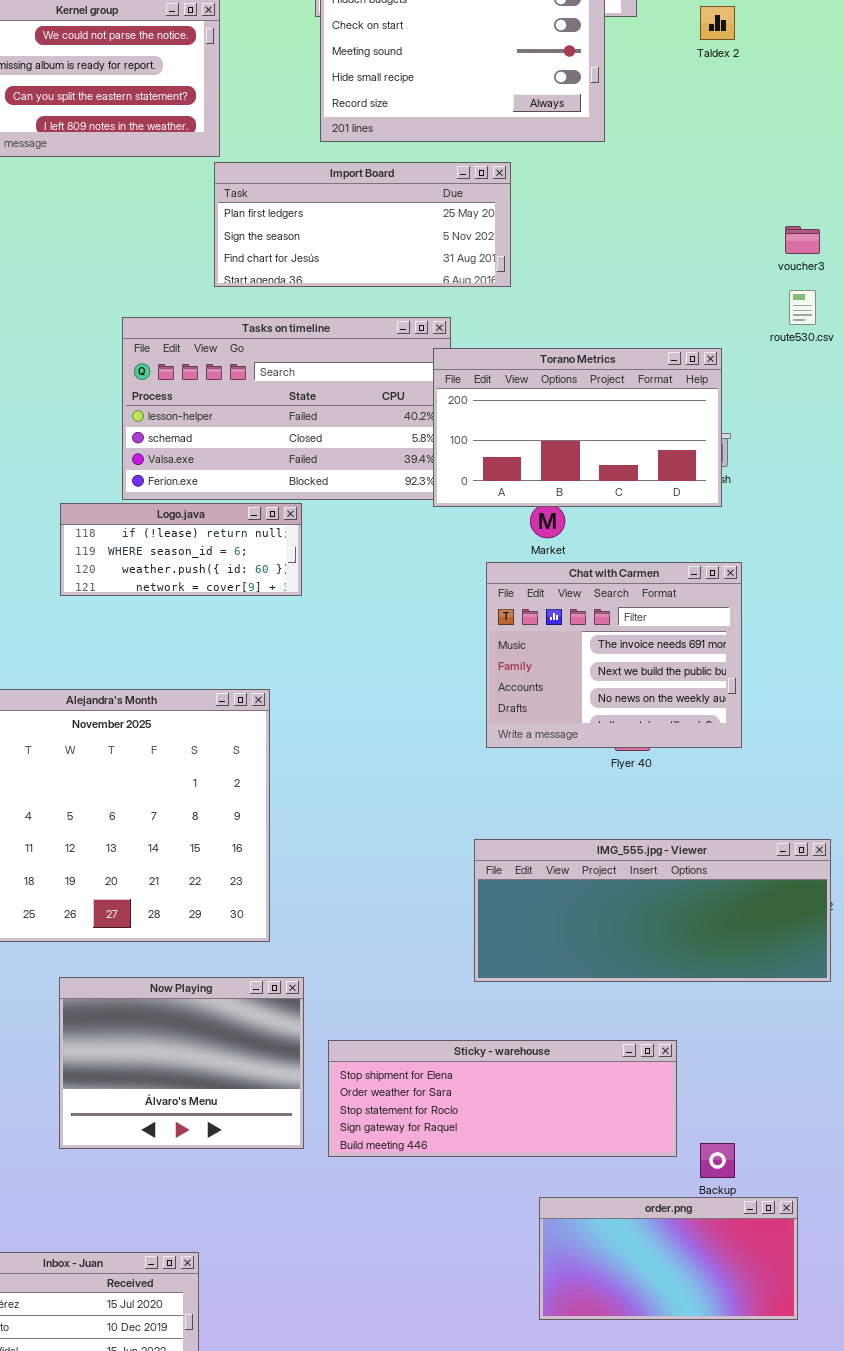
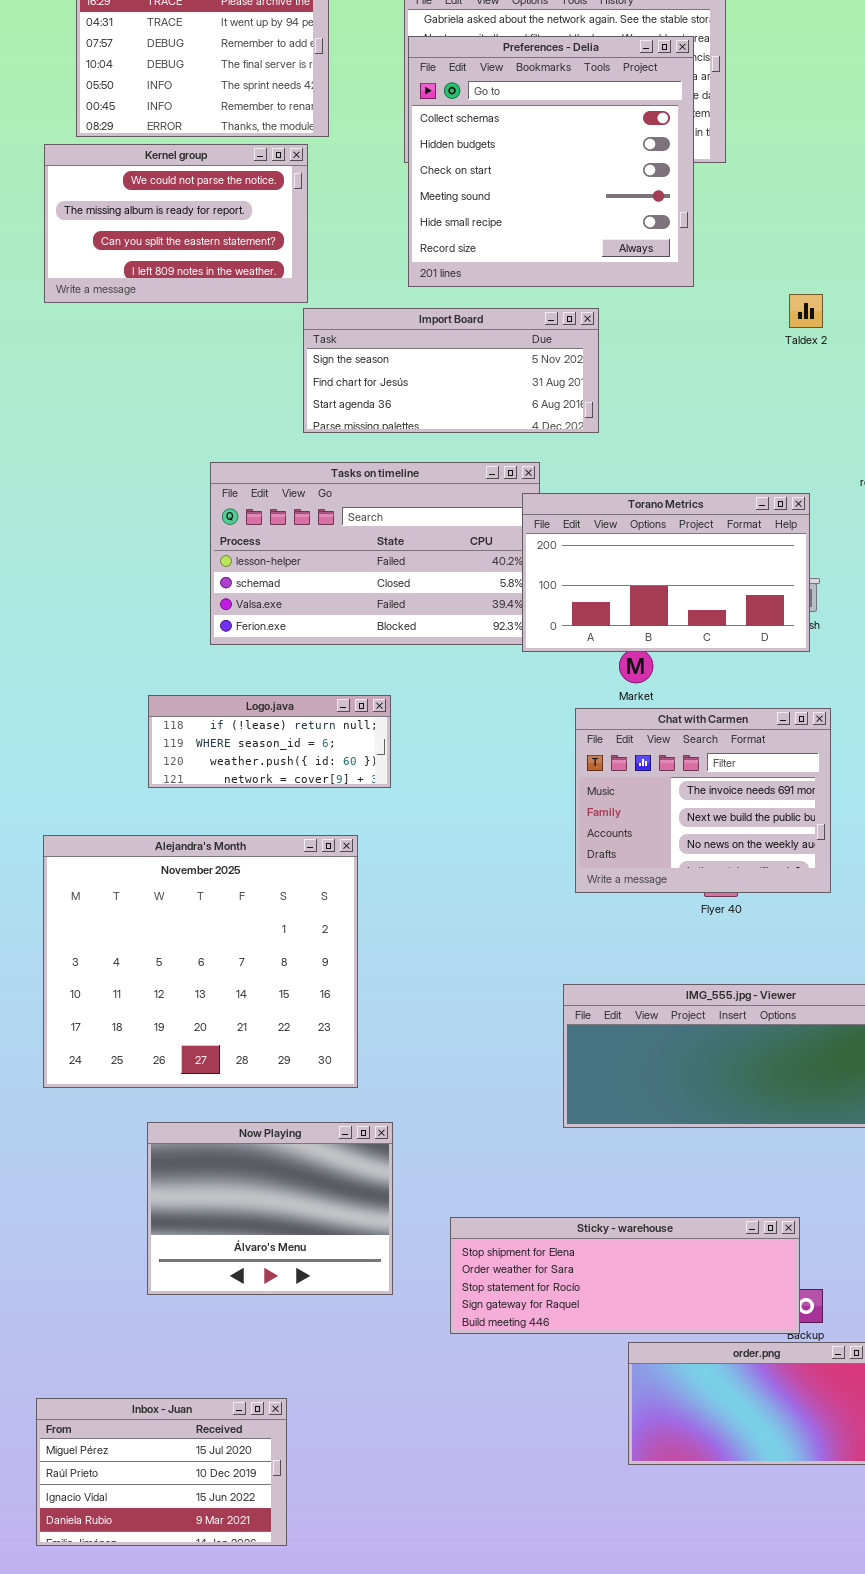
Taldex 2: [700,6,735,40] -> [789,294,823,328], moved
Import Board: [214,162,511,287] -> [303,308,599,433], scrolled down 1 row
Logo.java: [60,503,302,596] -> [148,695,391,788], moved
Sticky - warehouse: [328,1040,677,1157] -> [450,1217,800,1334], moved

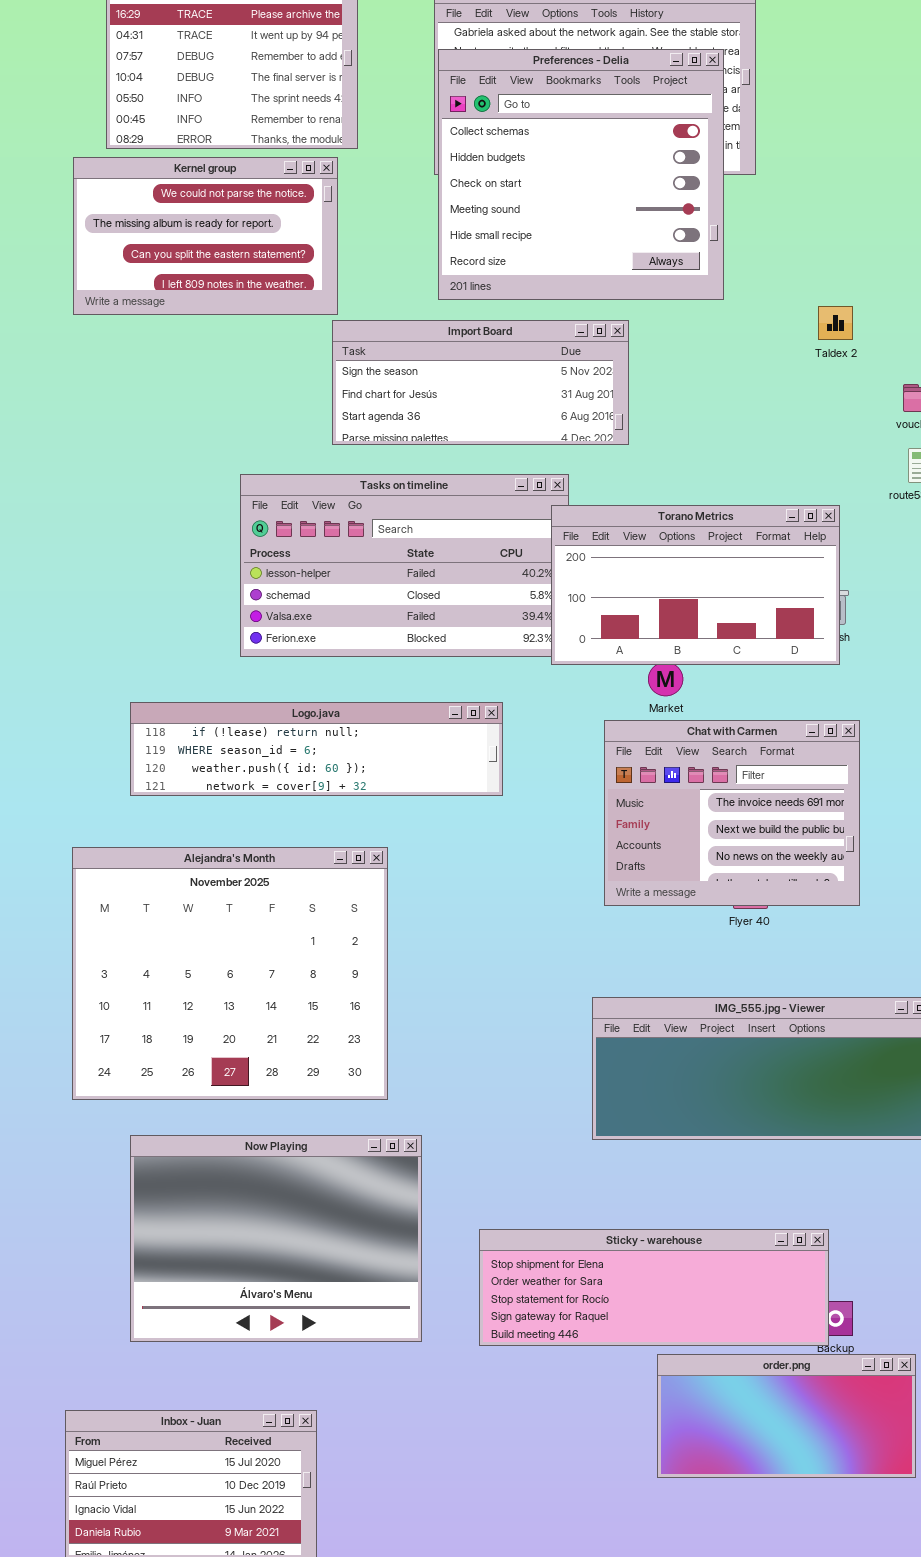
Logo.java: [148,695,391,788] -> [130,702,503,796], moved, resized
Now Playing: [147,1122,393,1295] -> [130,1135,422,1342], resized

